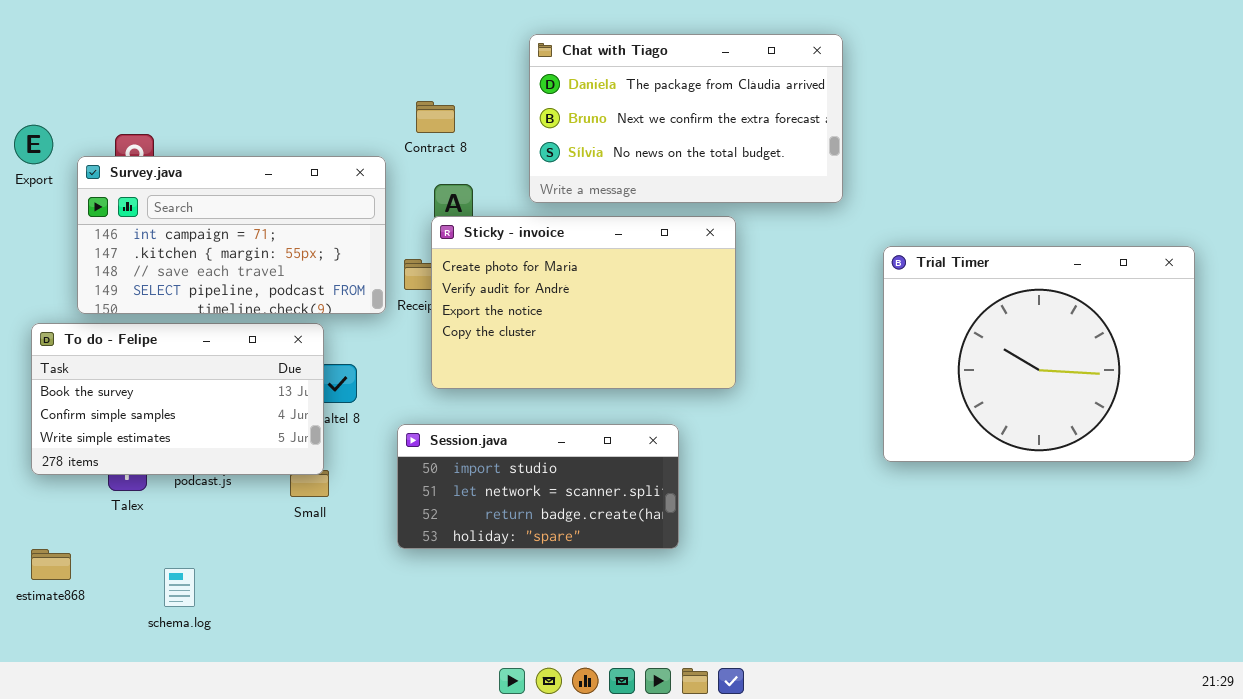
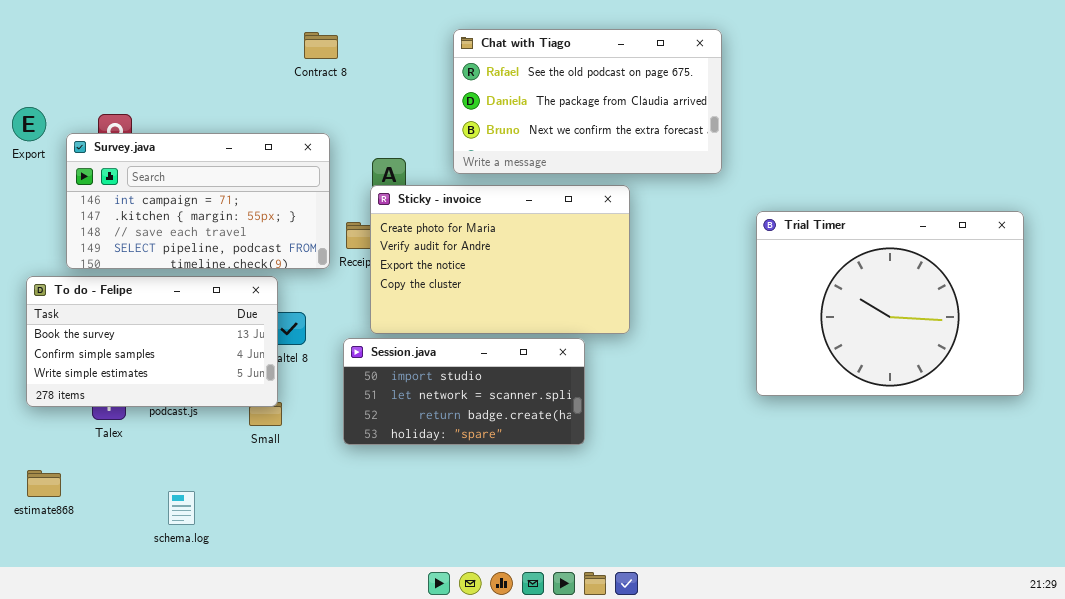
Chat with Tiago: [529,34,843,203] -> [453,29,722,174], scrolled up 1 row
Contract 8: [416,101,455,133] -> [304,32,338,59], moved
Session.java: [397,424,679,549] -> [343,338,585,445], moved
schema.log: [164,568,195,607] -> [168,491,195,525], moved

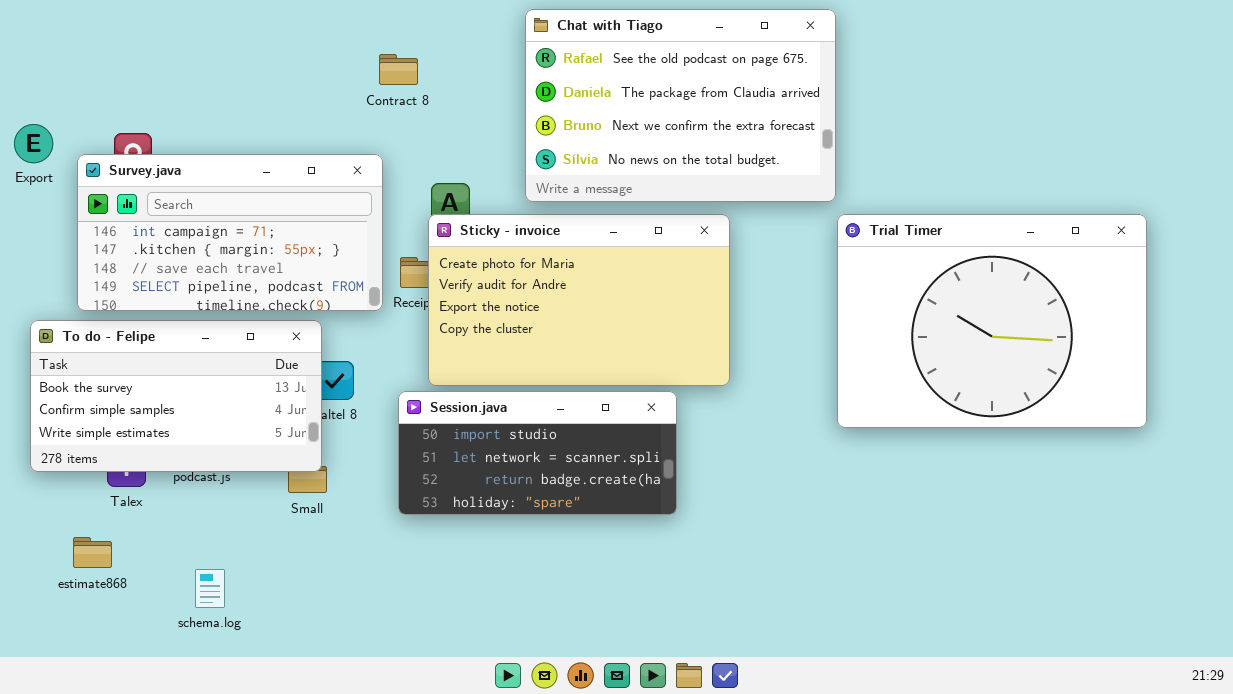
Chat with Tiago: [453,29,722,174] -> [525,9,836,202], resized
Contract 8: [304,32,338,59] -> [379,54,418,85], moved
Trial Timer: [756,211,1024,396] -> [837,214,1147,428], moved
estimate868: [27,470,61,497] -> [73,537,112,568], moved

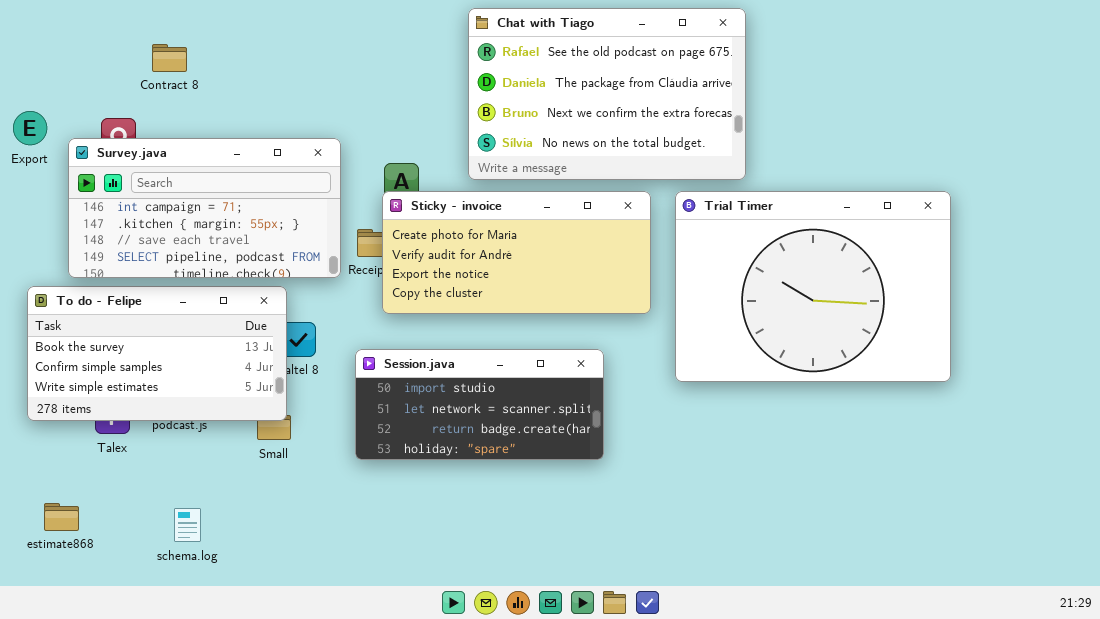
Contract 8: [379,54,418,85] -> [152,44,187,72], moved
Sticky - invoice: [428,214,730,386] -> [382,191,651,314], resized
Trial Timer: [837,214,1147,428] -> [675,191,951,382], moved
estimate868: [73,537,112,568] -> [44,503,79,531], moved

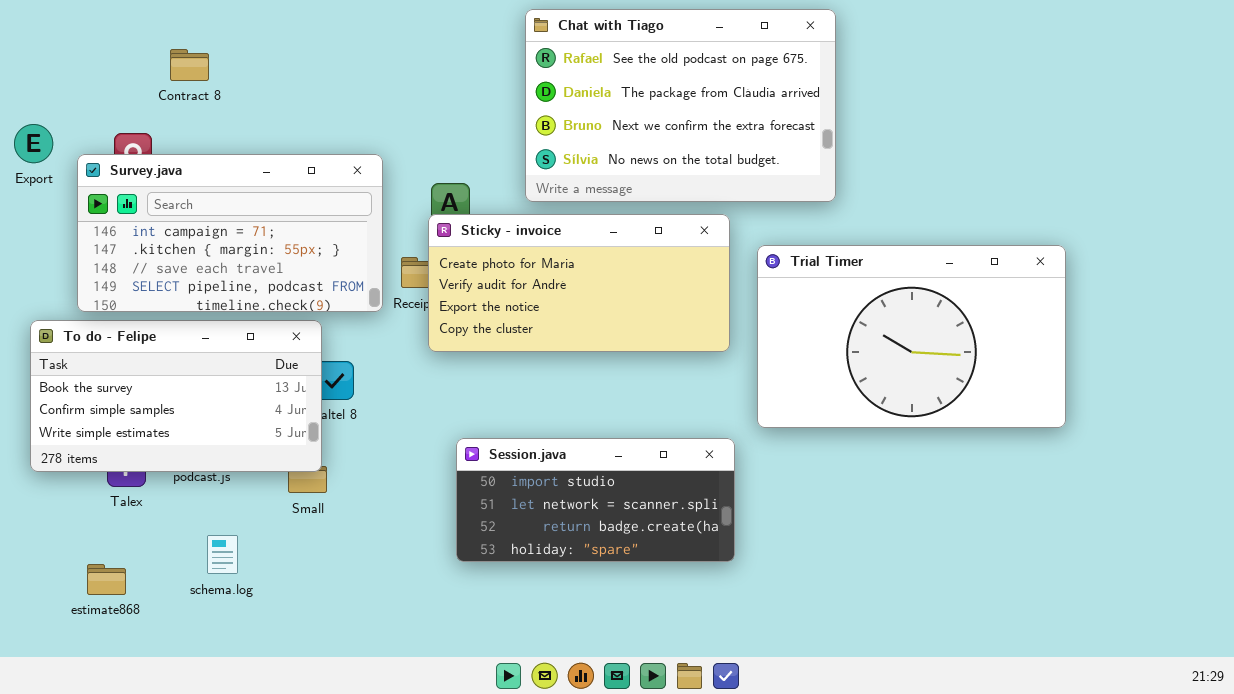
Trial Timer: [675,191,951,382] -> [757,245,1066,428], resized
Session.java: [355,349,604,460] -> [456,438,735,562], moved
estimate868: [44,503,79,531] -> [87,564,126,595], moved
schema.log: [174,508,201,542] -> [207,535,238,574], moved

